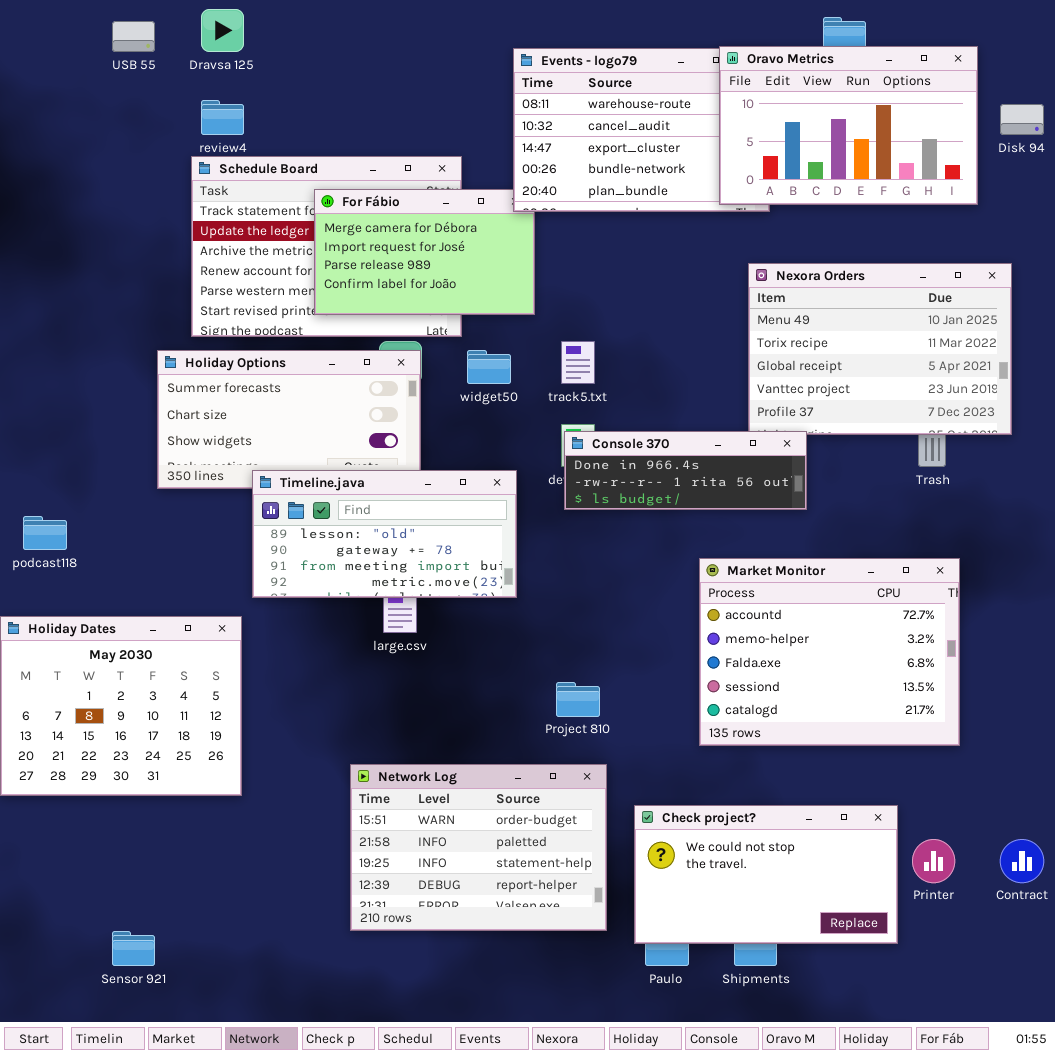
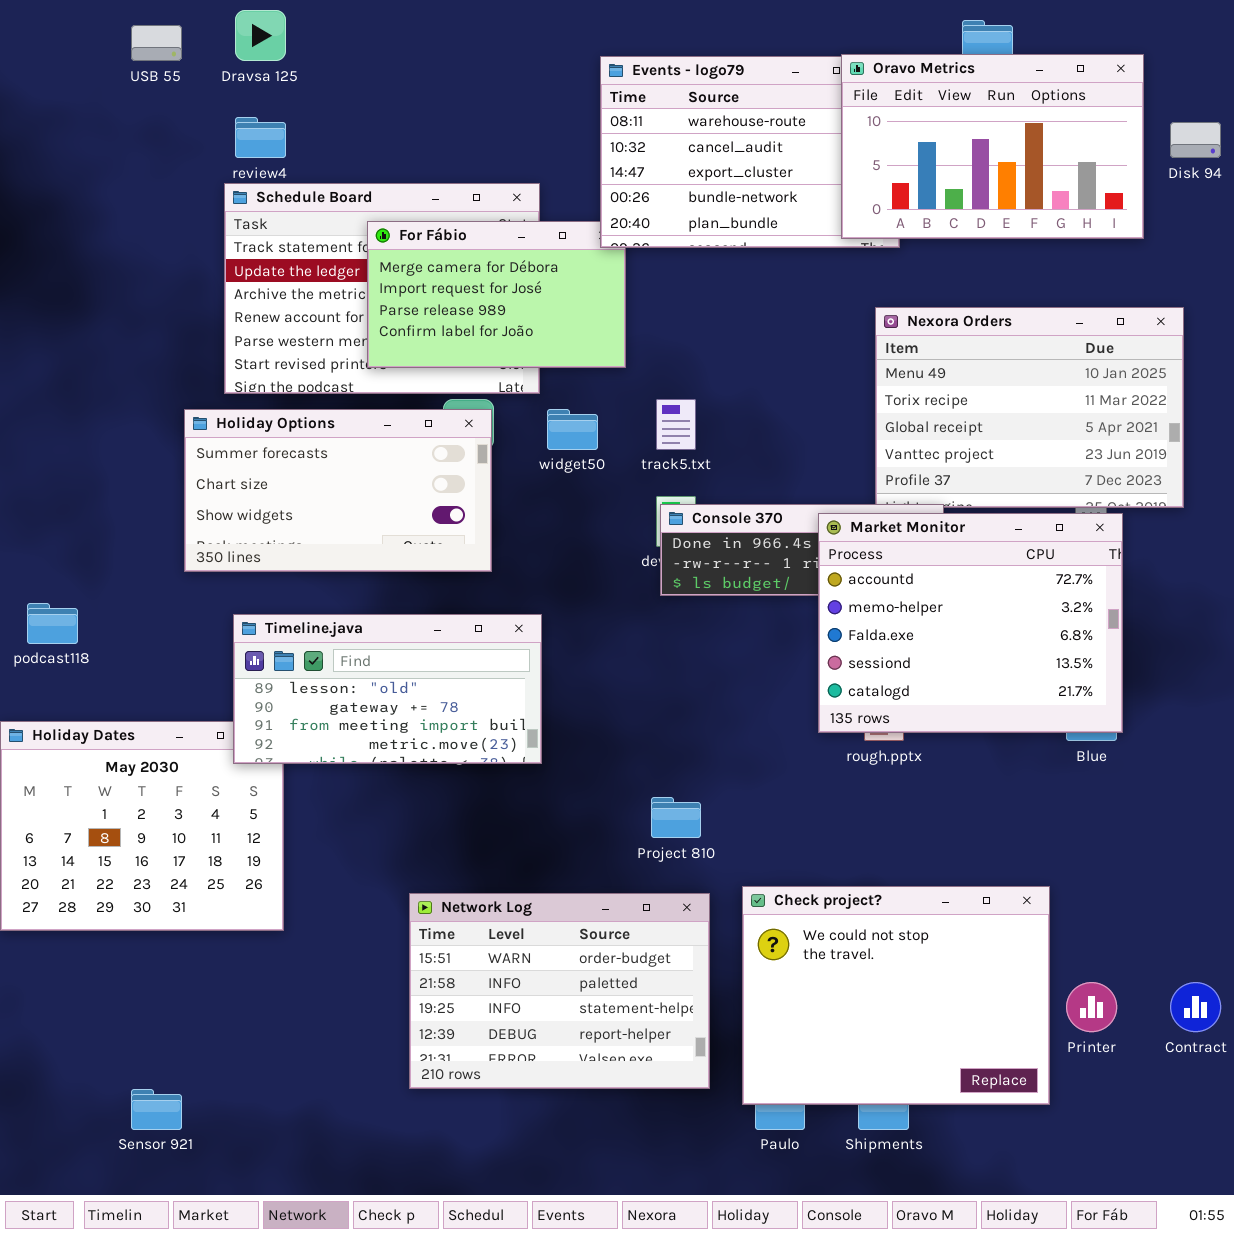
Timeline.java: [252,470,517,598] -> [233,614,542,764], moved
Market Monitor: [699,558,960,746] -> [818,513,1123,733], moved
Check project?: [634,805,898,944] -> [742,886,1050,1105], resized

